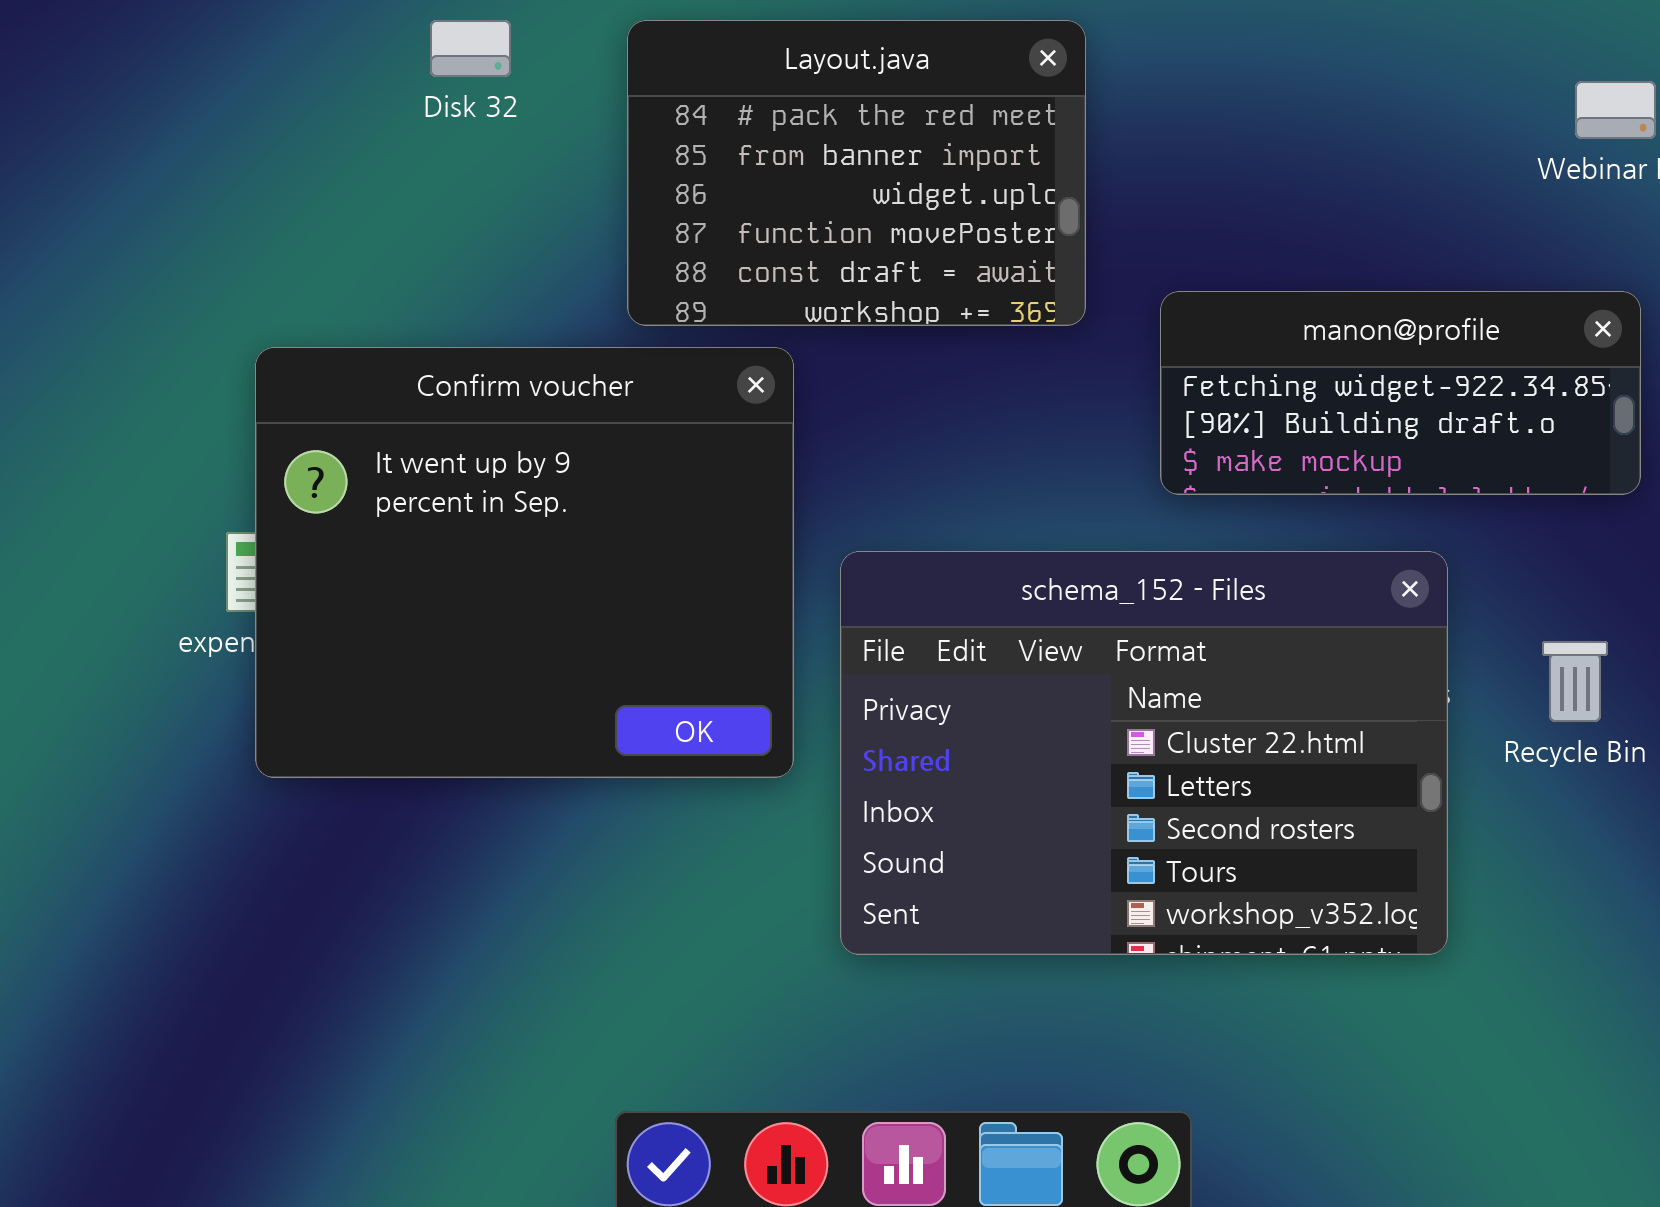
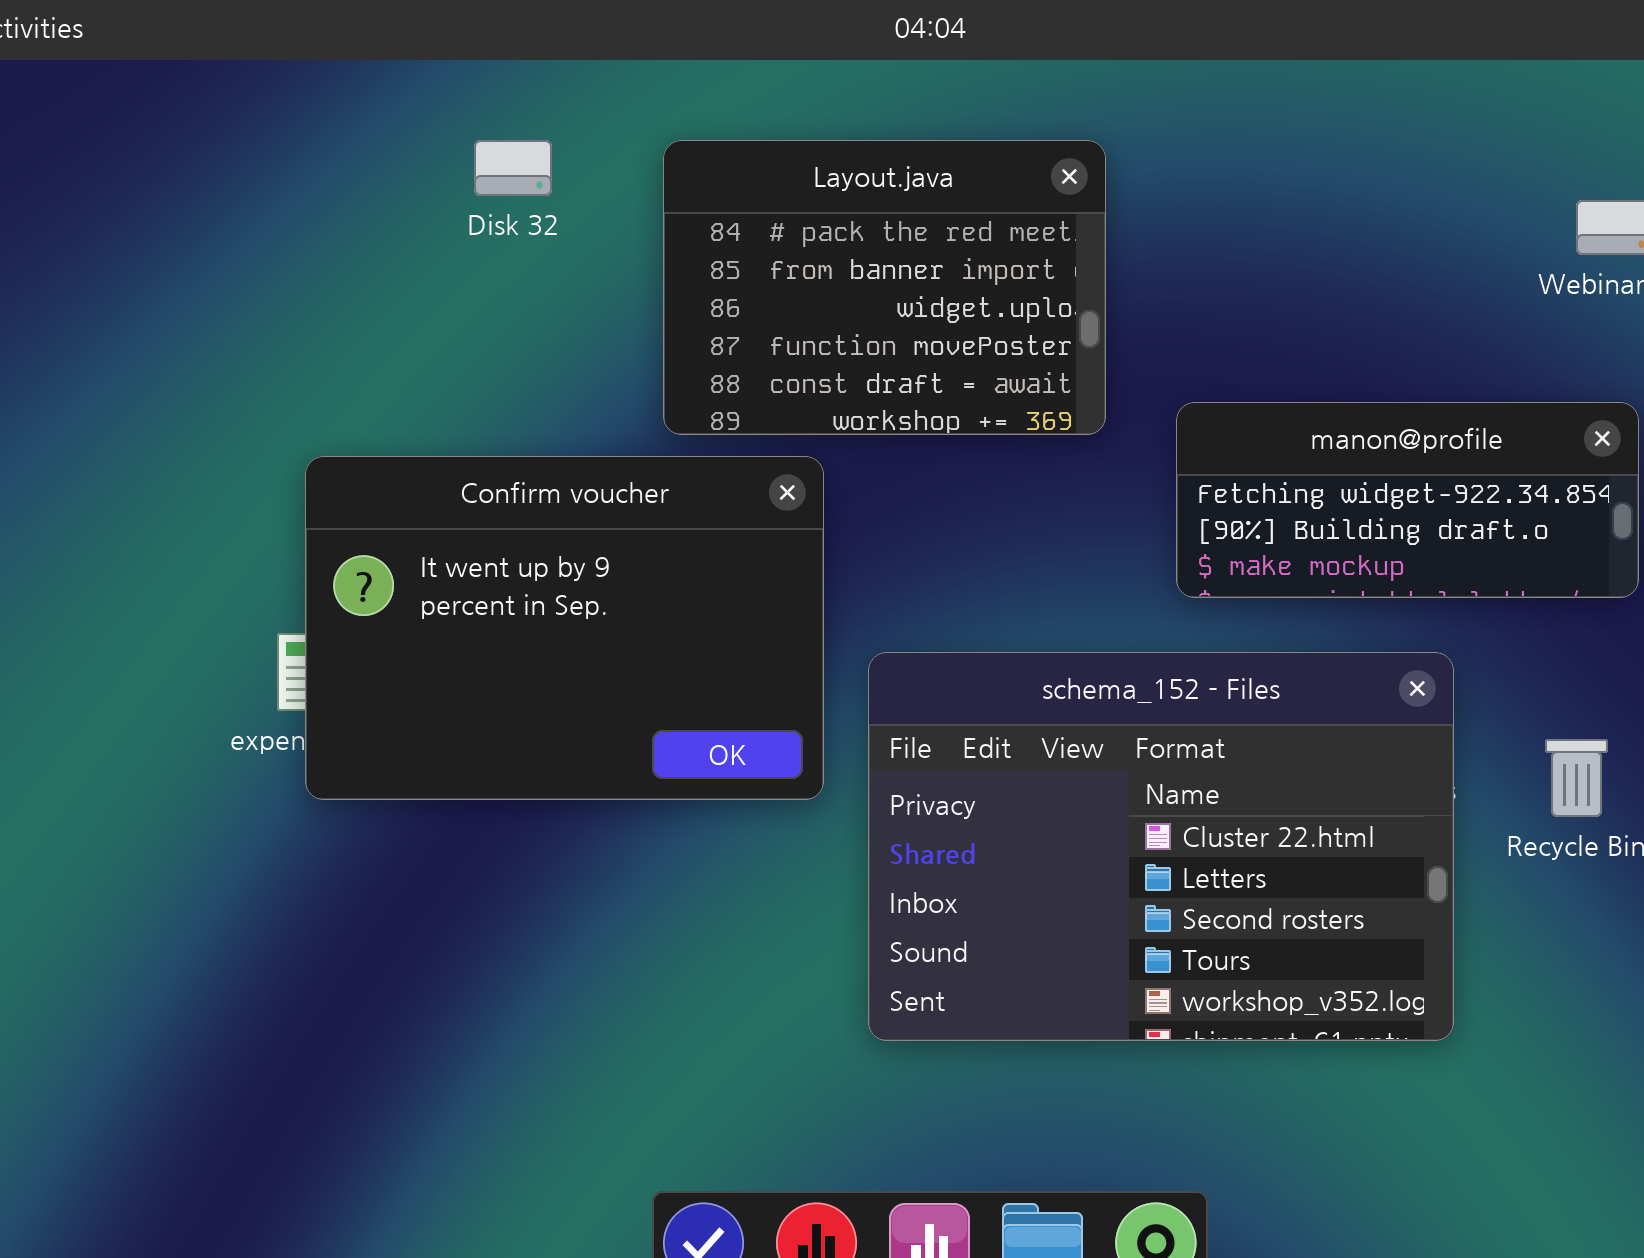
Confirm voucher: [255,347,794,778] -> [305,456,824,800], resized

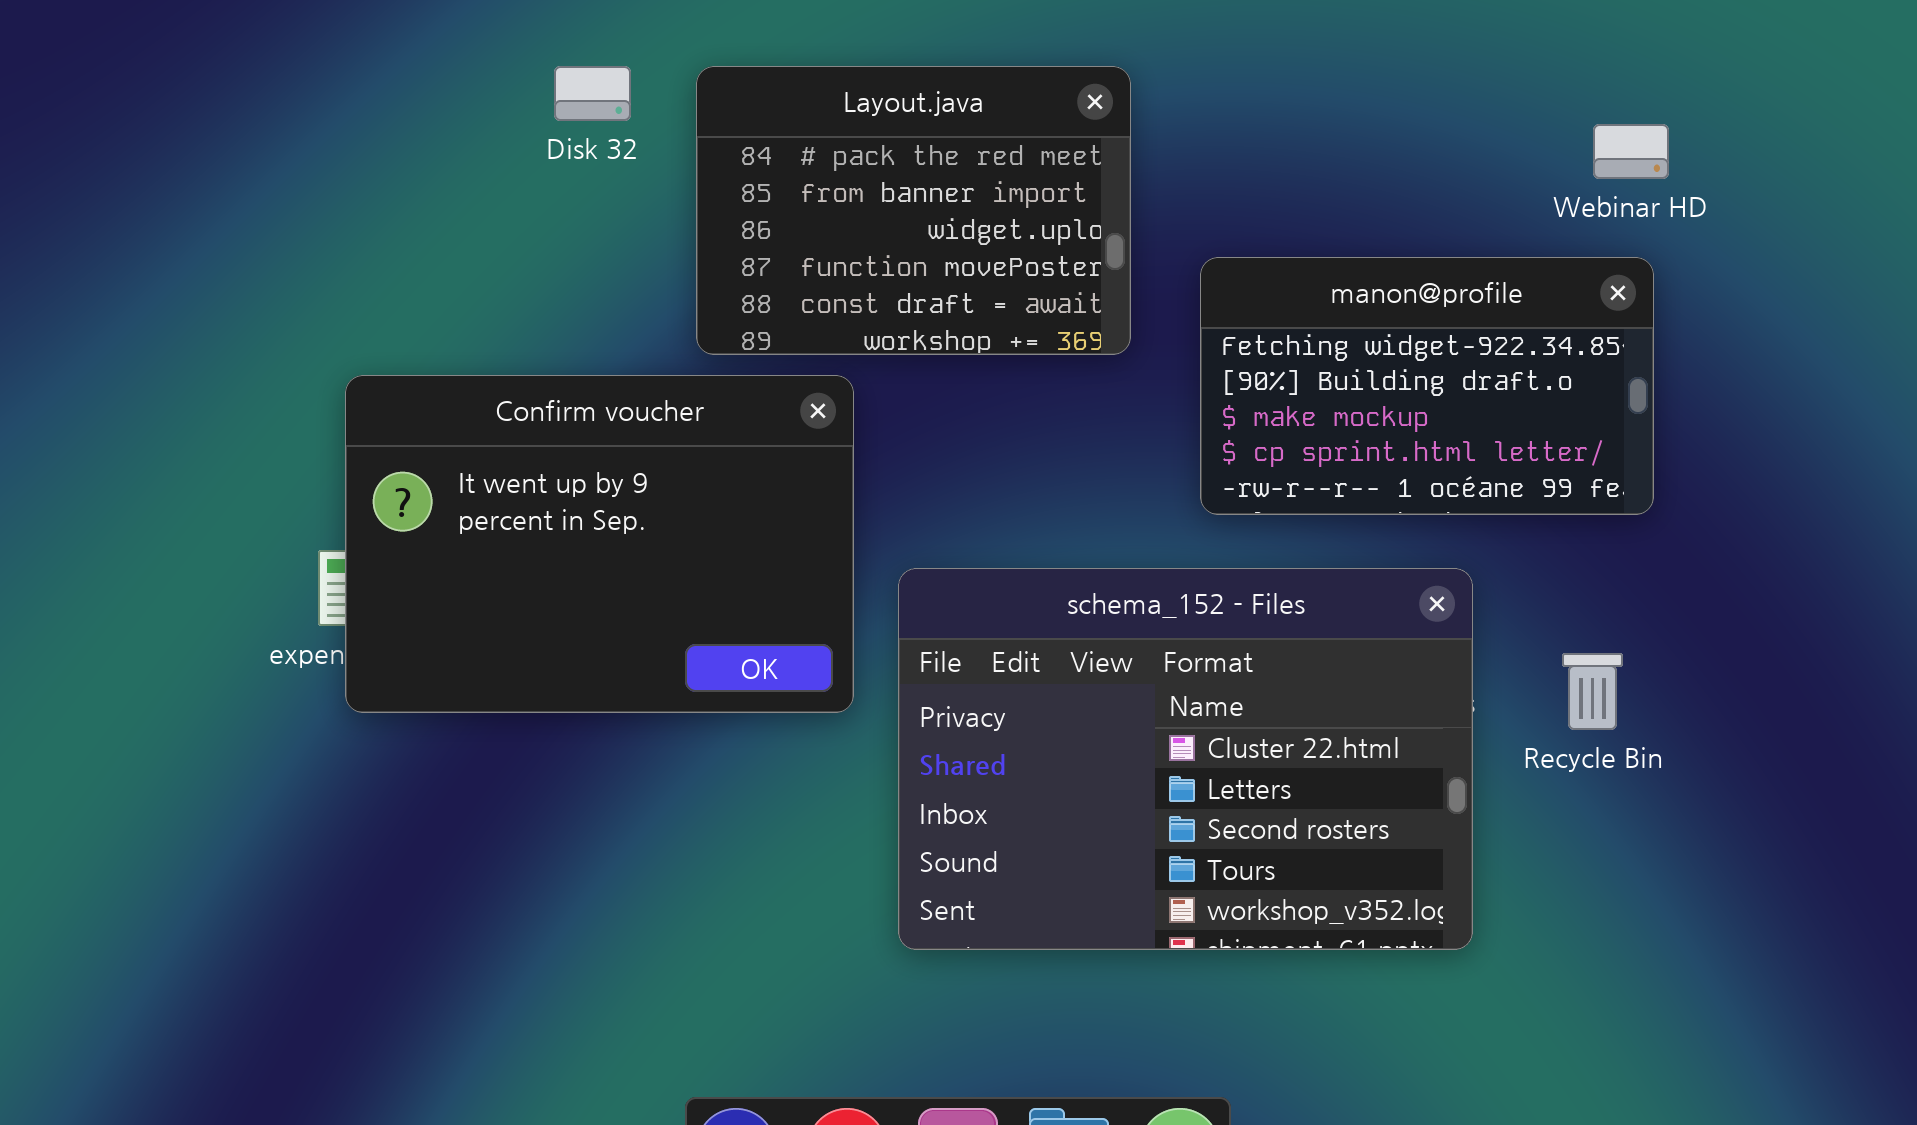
Disk 32: [474,140,552,196] -> [554,66,631,121], moved
manon@profile: [1176,402,1639,598] -> [1200,257,1654,515], resized

